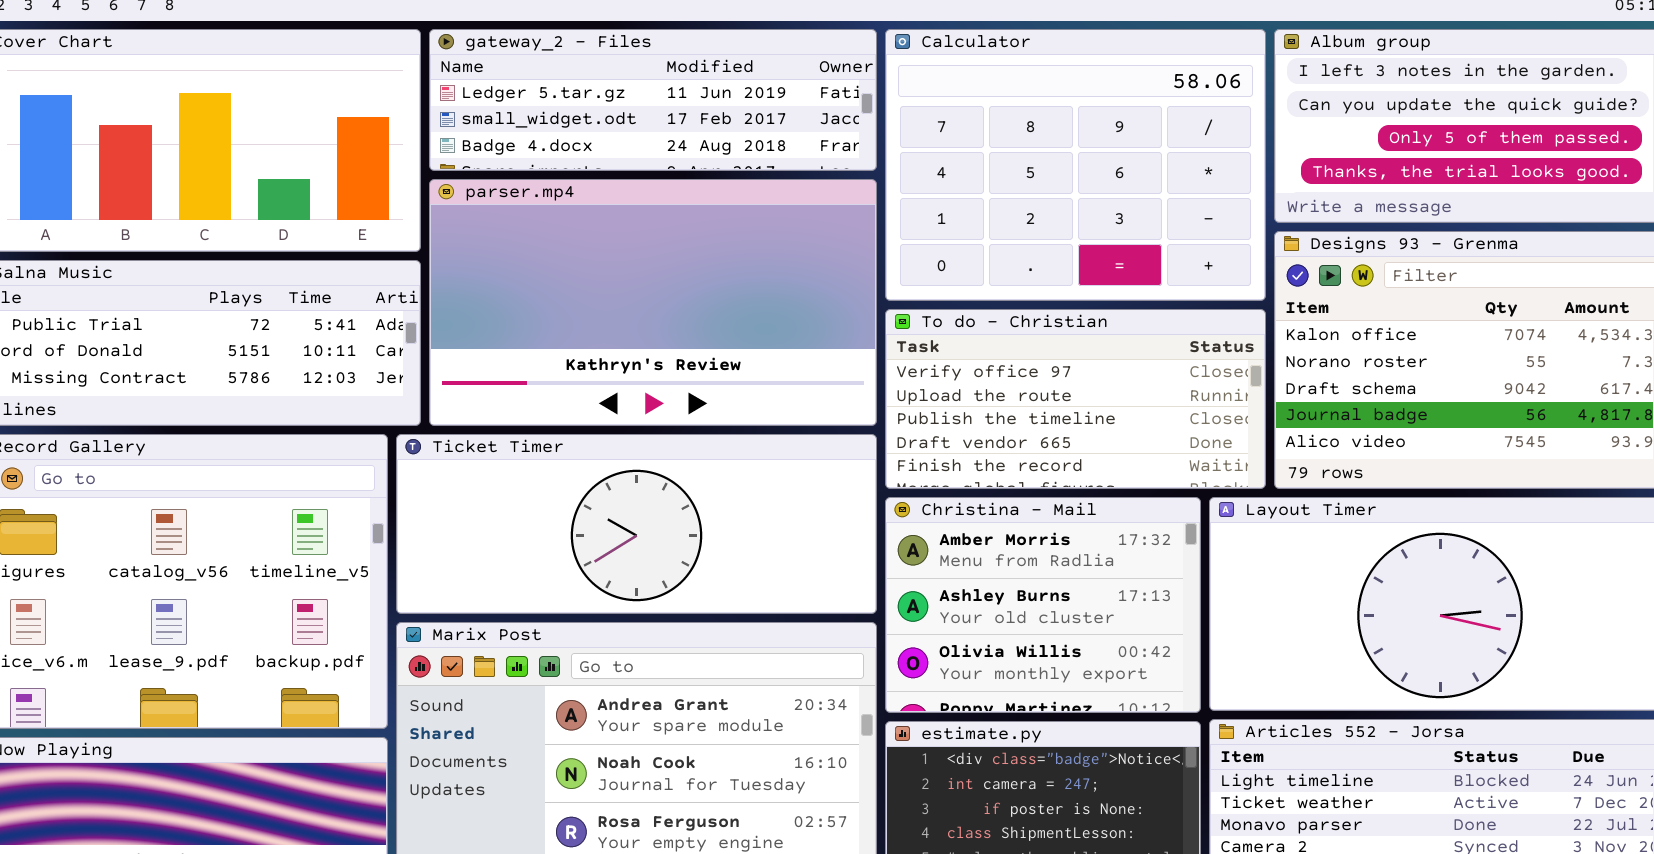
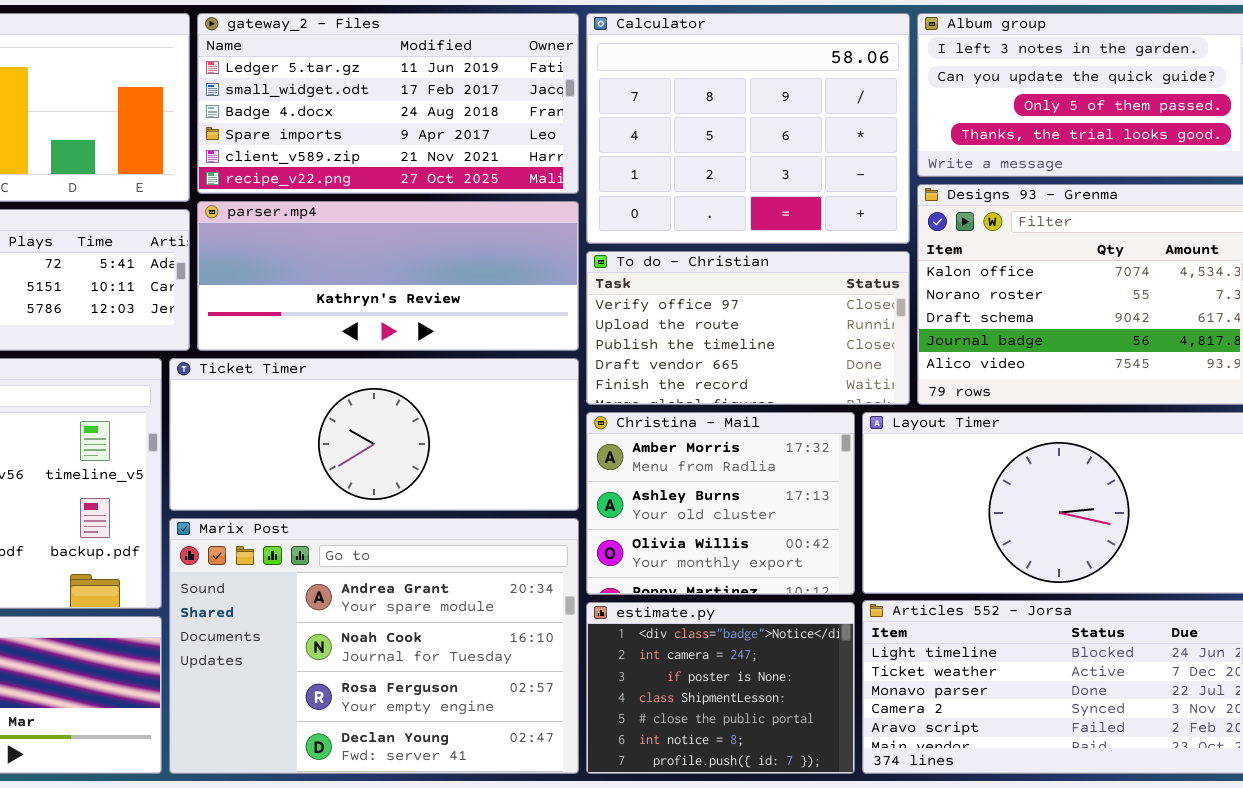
gateway_2 - Files: [429,29,877,171] -> [197,13,579,194], resized
parser.mp4: [429,179,877,426] -> [197,201,579,351], resized

